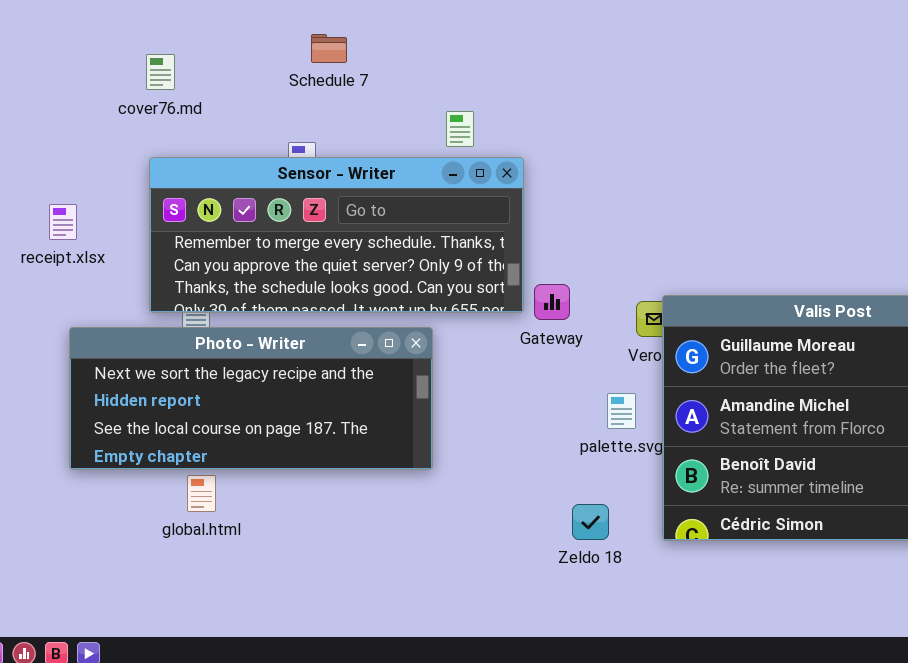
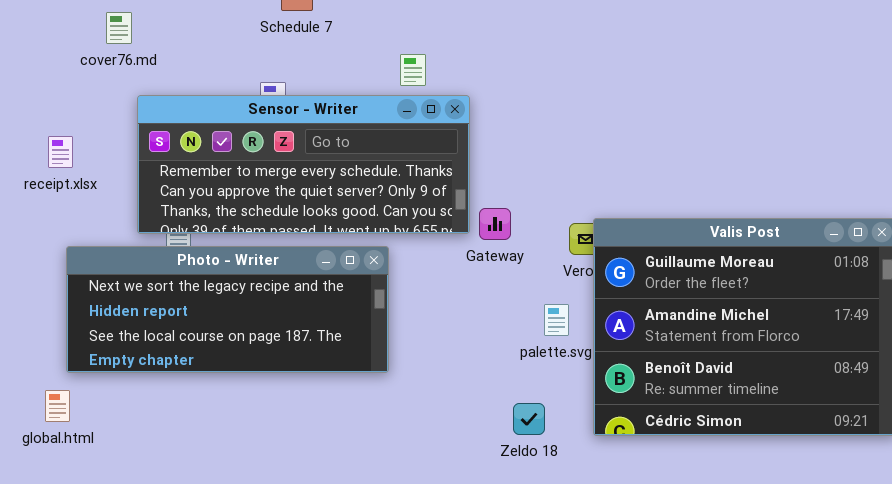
cover76.md: [146,54,175,90] -> [106,12,132,44], moved
global.html: [187,475,216,512] -> [45,390,70,422], moved

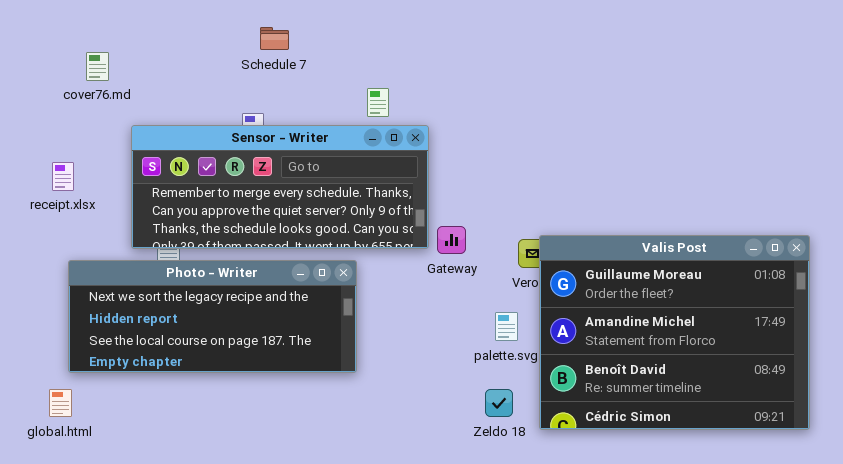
cover76.md: [106,12,132,44] -> [86,52,109,81], moved
Zeldo 18: [513,403,545,435] -> [485,389,513,417], moved

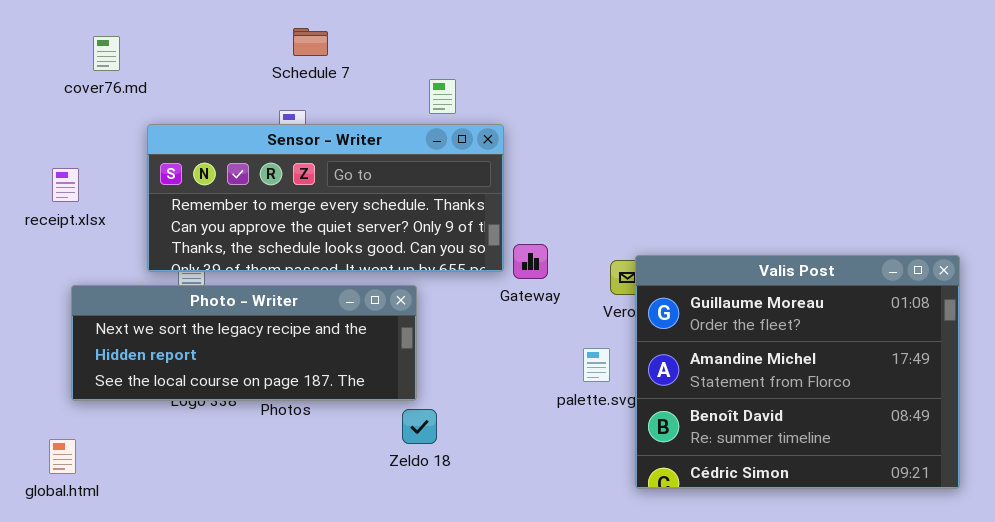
Schedule 7: [260,27,289,50] -> [293,28,328,56], moved
Photo - Writer: [68,260,357,373] -> [71,285,417,401], resized
Zeldo 18: [485,389,513,417] -> [402,409,437,444], moved

